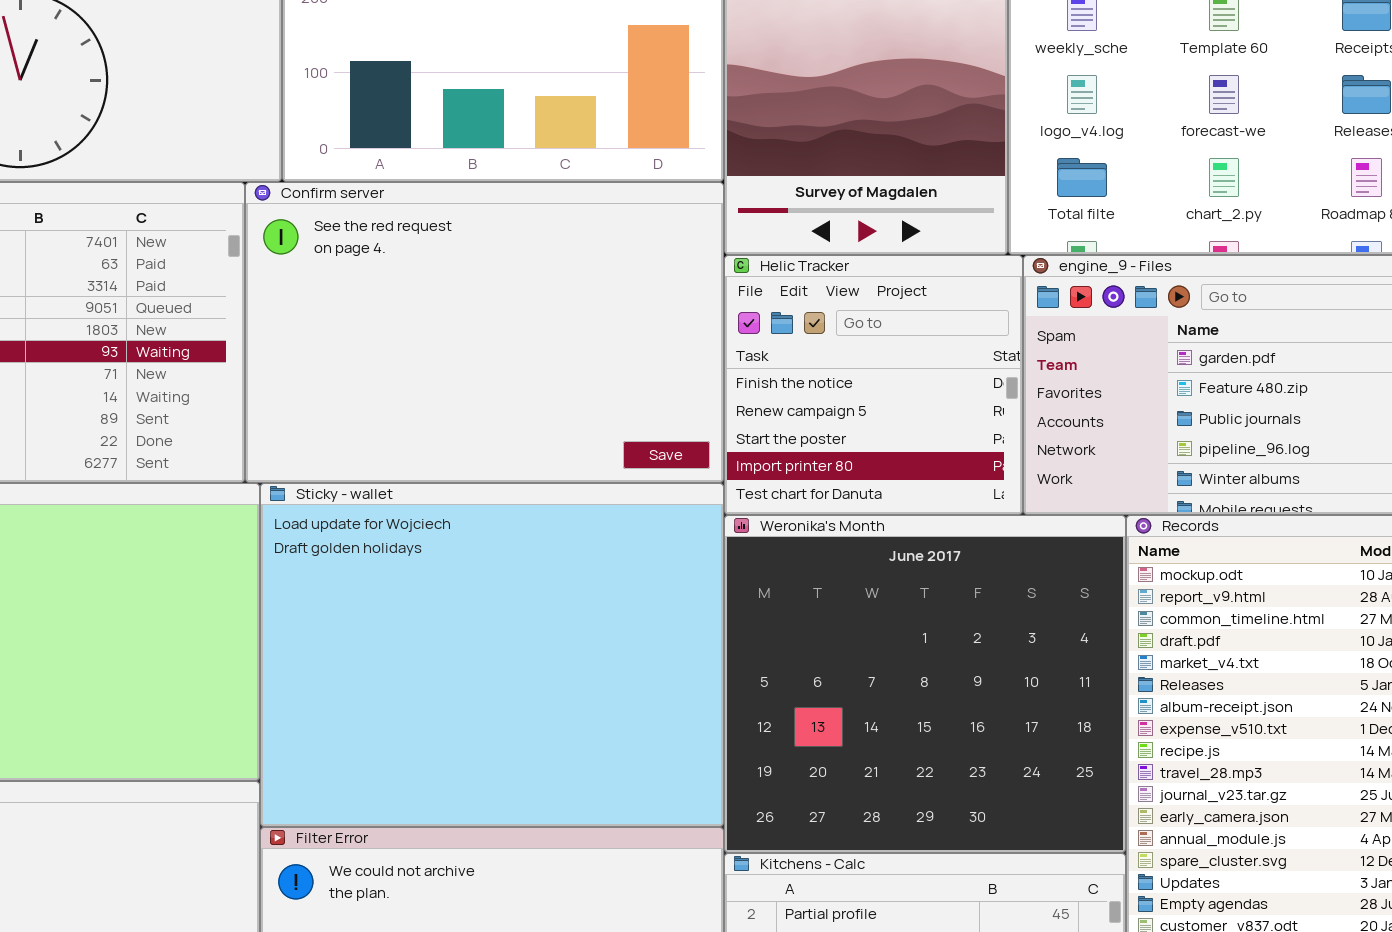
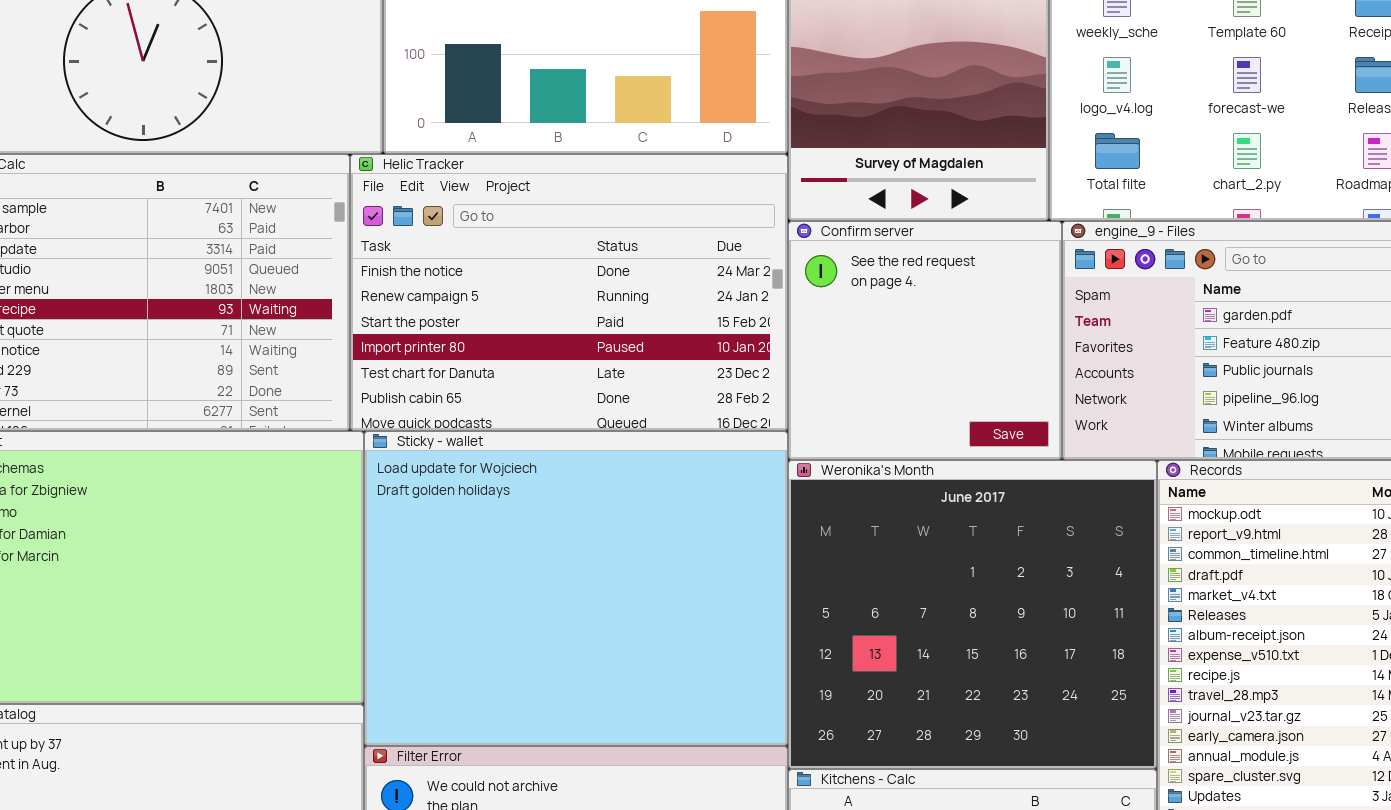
Confirm server: [245,182,724,483] -> [788,221,1062,460], moved, resized
Helic Tracker: [724,255,1023,515] -> [350,154,788,431], moved, resized

